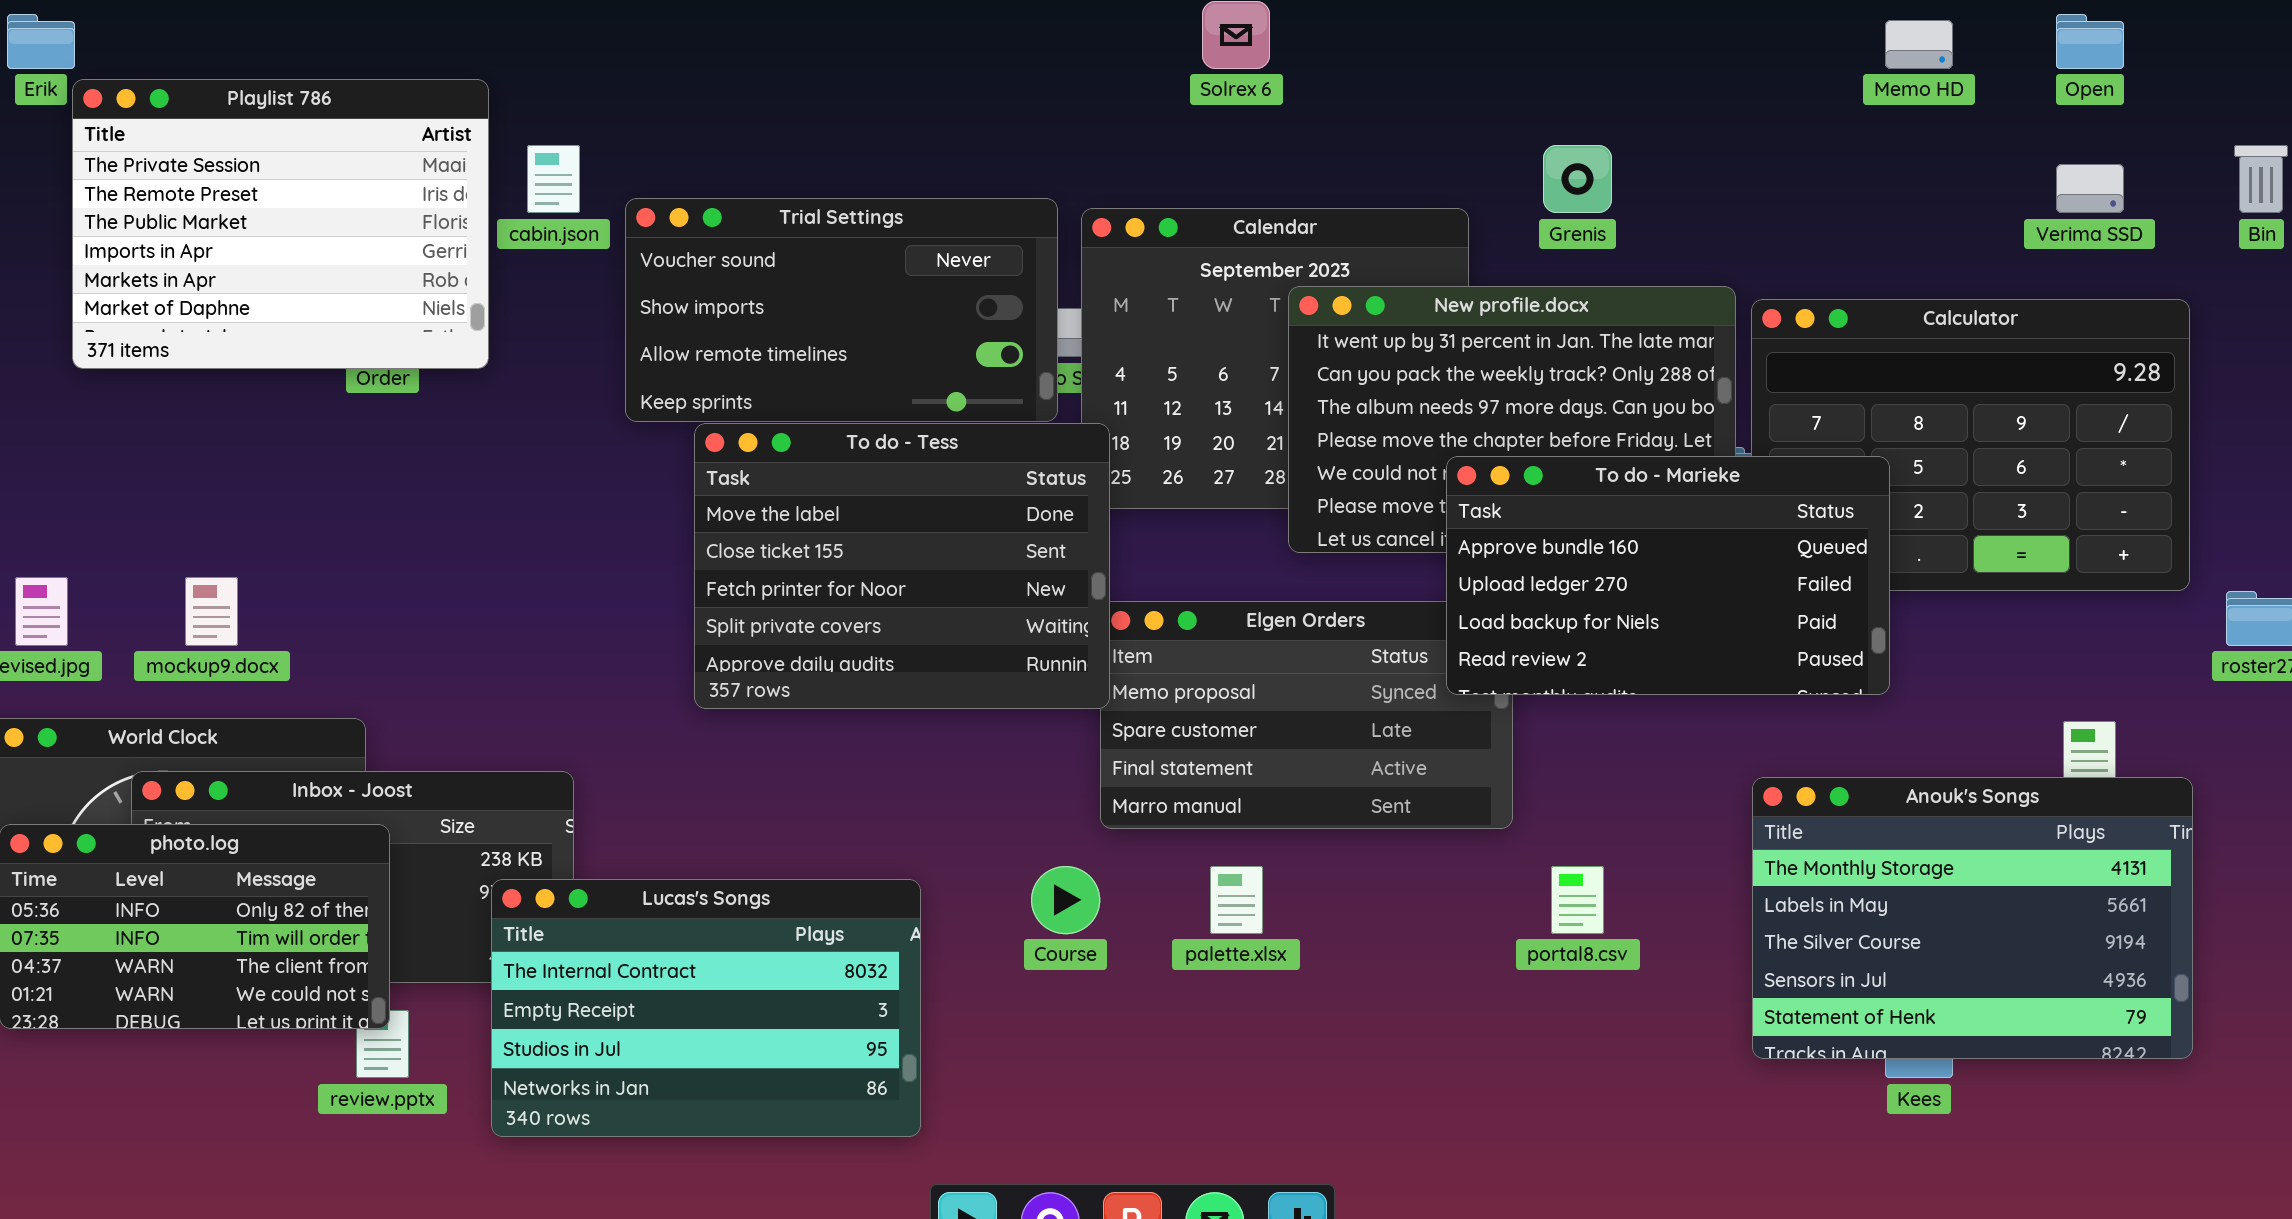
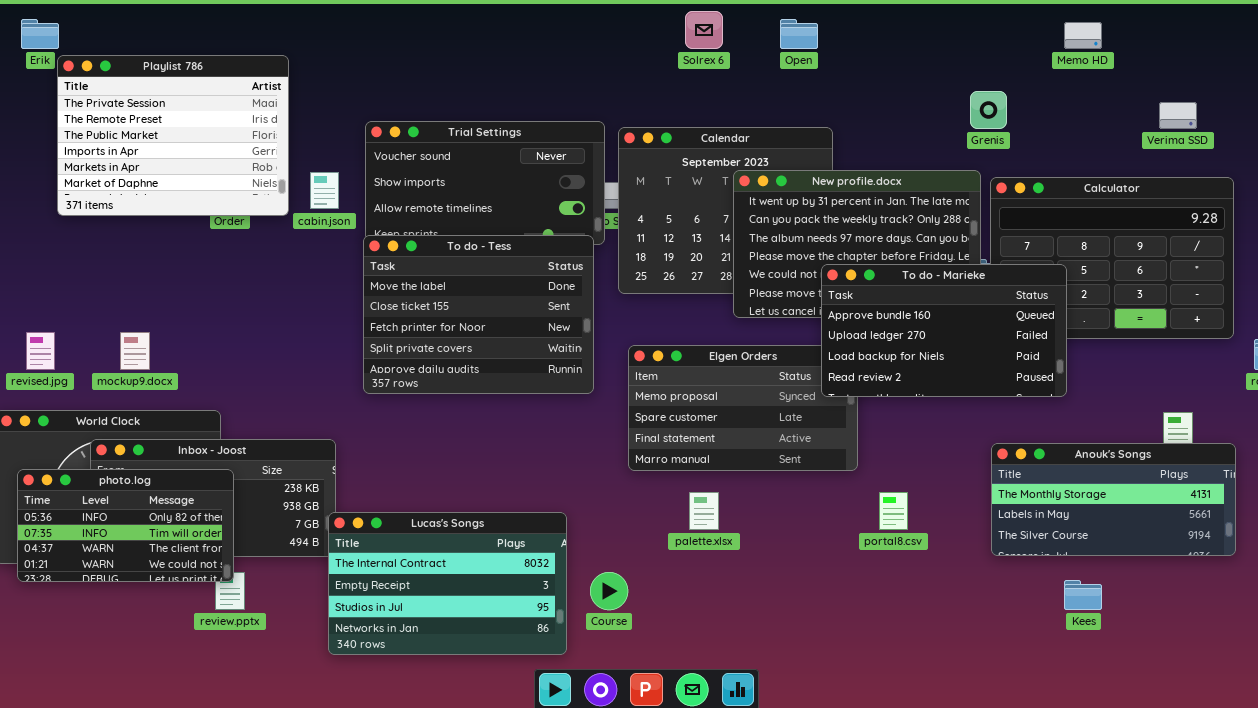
Open: [2056,14,2124,69] -> [780,19,818,49], moved
cabin.json: [527,145,580,213] -> [310,172,339,209], moved
Grenis: [1543,145,1612,213] -> [970,91,1007,129], moved
To do - Tess: [694,423,1110,709] -> [363,235,594,394], moved
Anouk's Songs: [1752,777,2193,1059] -> [991,443,1236,556], resized
Course: [1031,866,1100,934] -> [590,572,628,610], moved
Lucas's Songs: [491,879,921,1137] -> [328,512,567,655], moved

